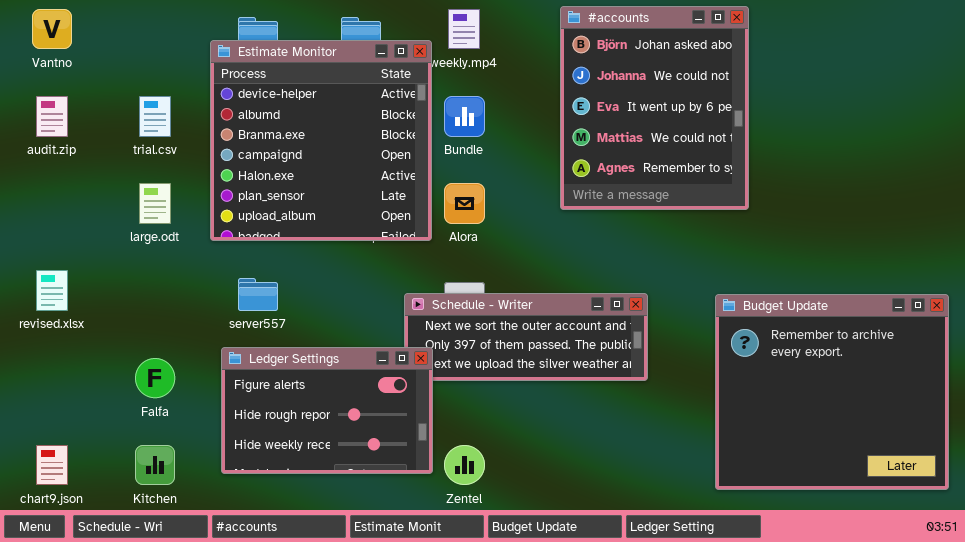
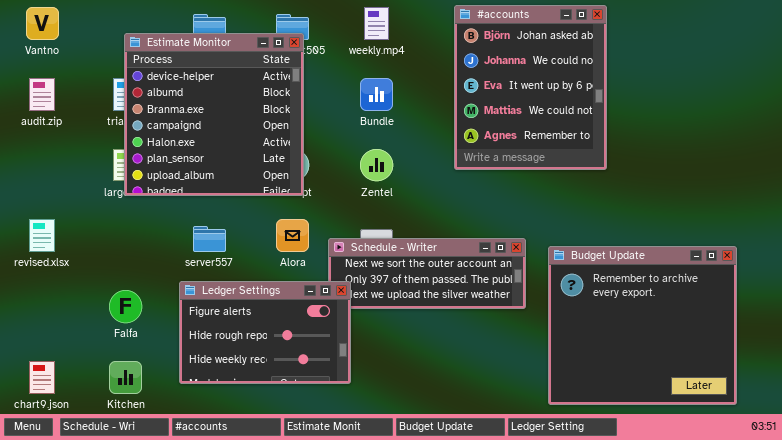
Estimate Monitor: [210,40,432,241] -> [124,33,304,196], moved
Alora: [444,183,485,224] -> [276,219,309,252], moved
Budget Update: [715,294,949,490] -> [548,246,737,405], moved
Zentel: [444,445,485,485] -> [360,149,393,181], moved

